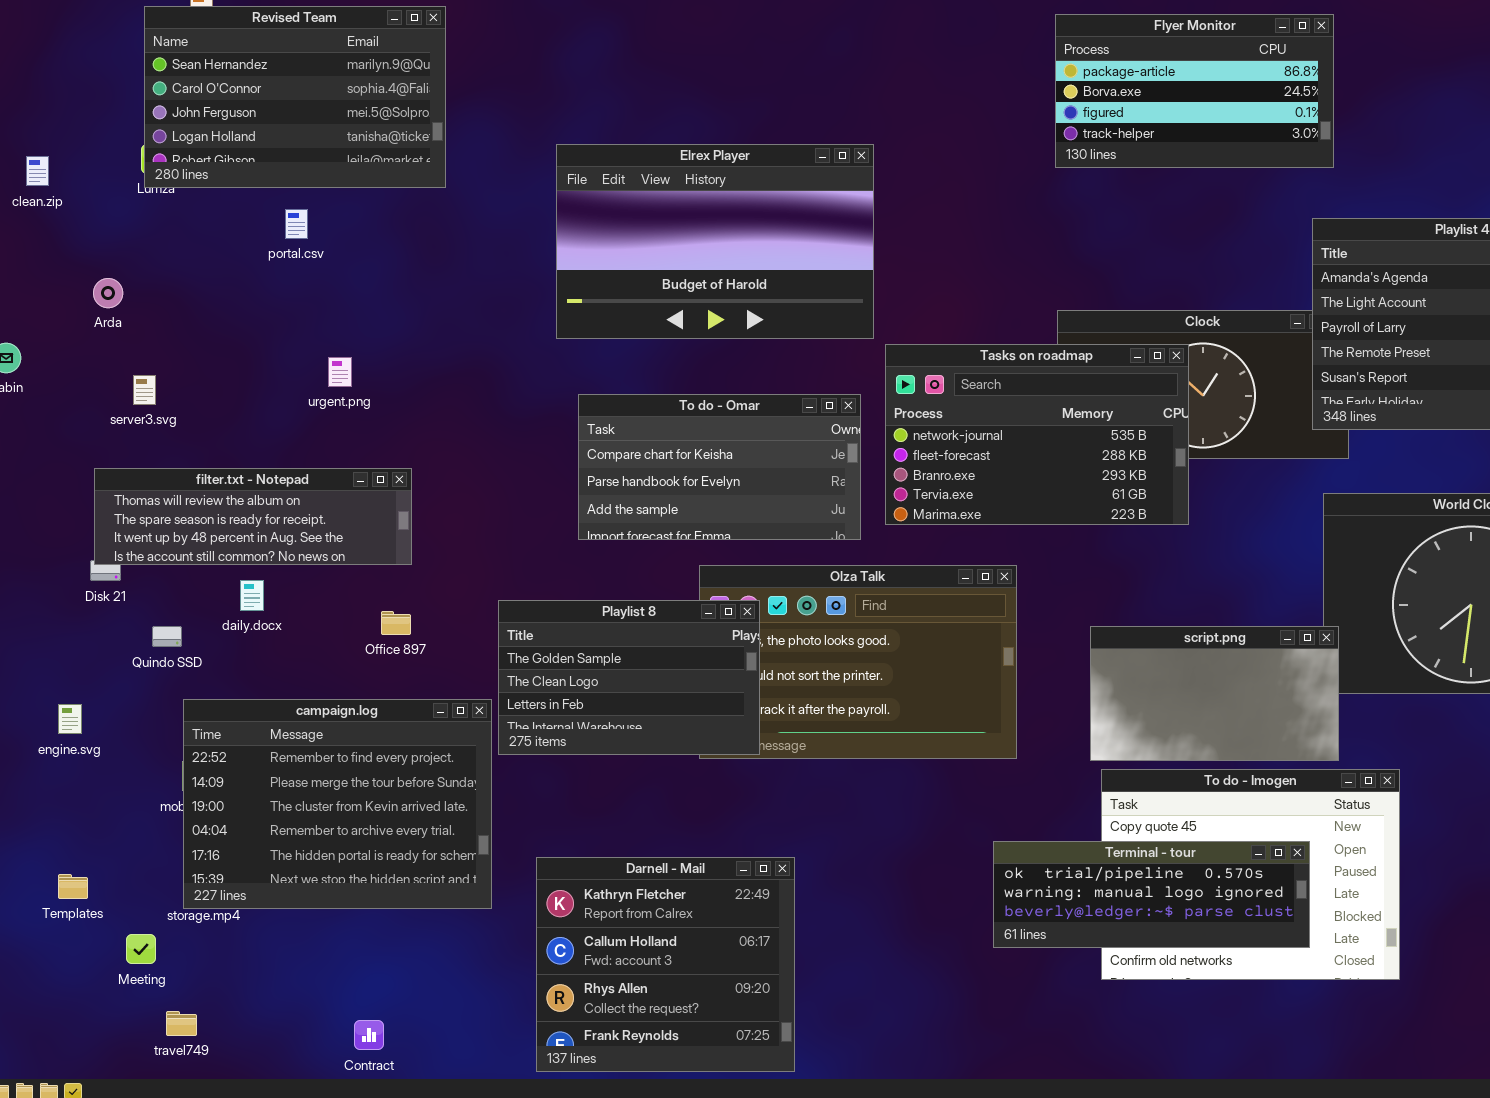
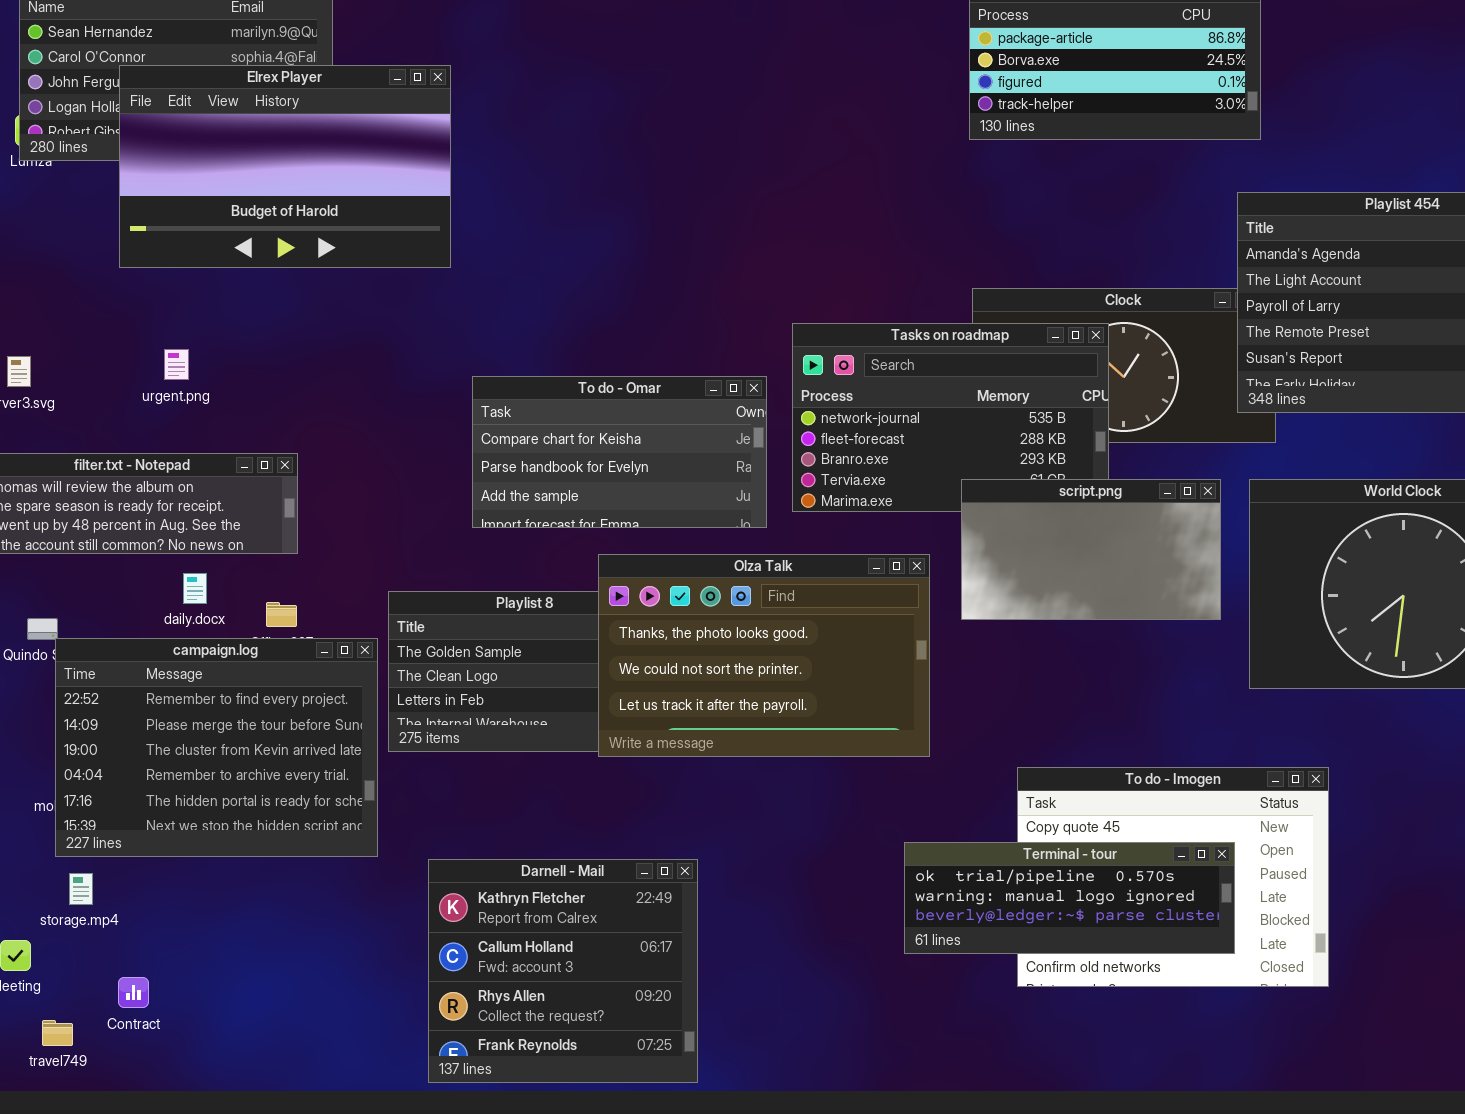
Elrex Player: [556,144,874,339] -> [119,65,451,268], moved
urgent.png: [328,357,352,387] -> [164,349,189,380], moved
Olza Talk: [699,565,1017,759] -> [598,554,930,757], raised
daily.docx: [240,580,264,611] -> [183,573,207,604], moved
script.png: [1090,626,1339,761] -> [961,479,1221,620], moved
campaign.log: [183,699,492,909] -> [55,638,378,857], moved
Contract: [354,1020,384,1050] -> [118,977,149,1008], moved

